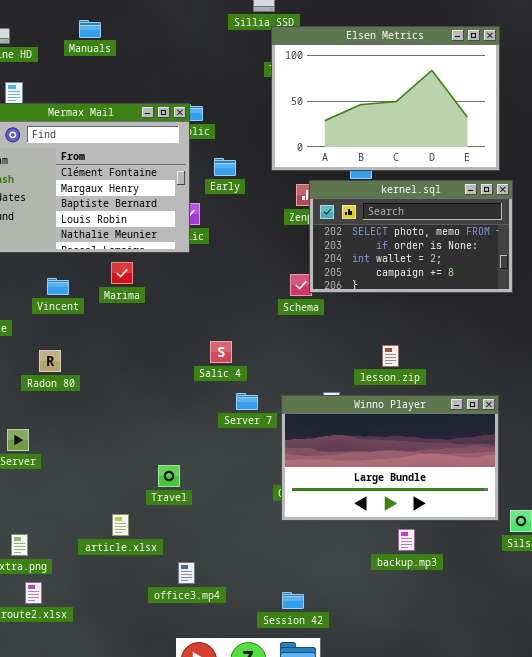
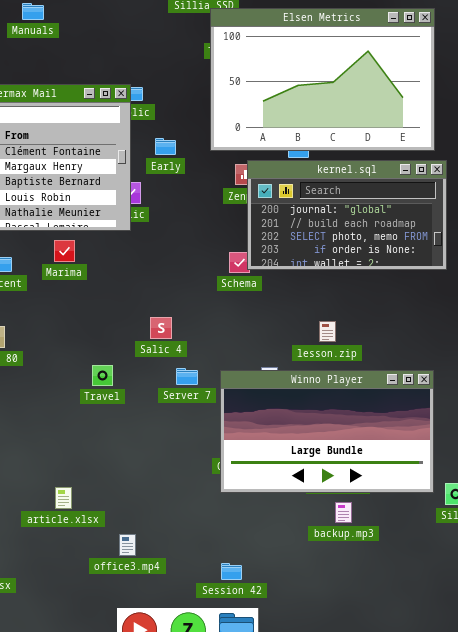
kernel.sql: [309,180,513,293] -> [247,160,447,270], scrolled up 2 rows
Travel: [158,465,180,487] -> [92,365,113,386], moved

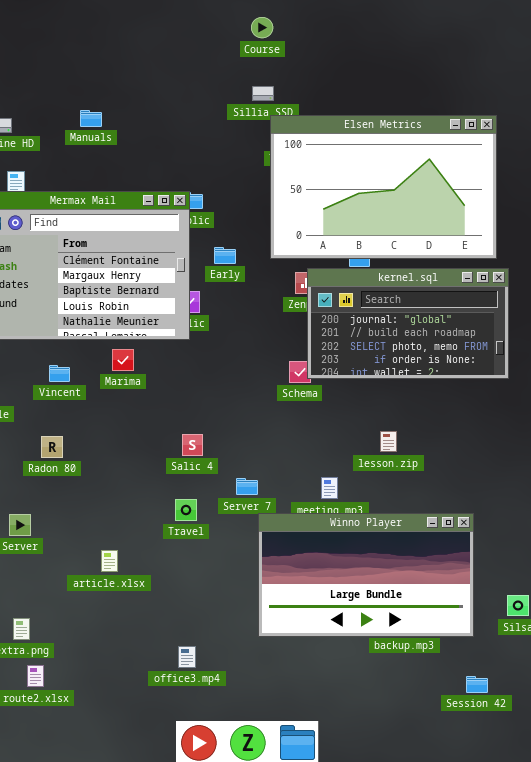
Salic 4: [150,317,172,339] -> [182,434,203,456], moved
Travel: [92,365,113,386] -> [175,499,197,521], moved
Winno Player: [220,370,434,493] -> [258,513,474,637], moved
article.xlsx: [55,487,72,509] -> [101,550,118,572], moved
Session 42: [221,563,242,580] -> [466,676,488,693], moved

